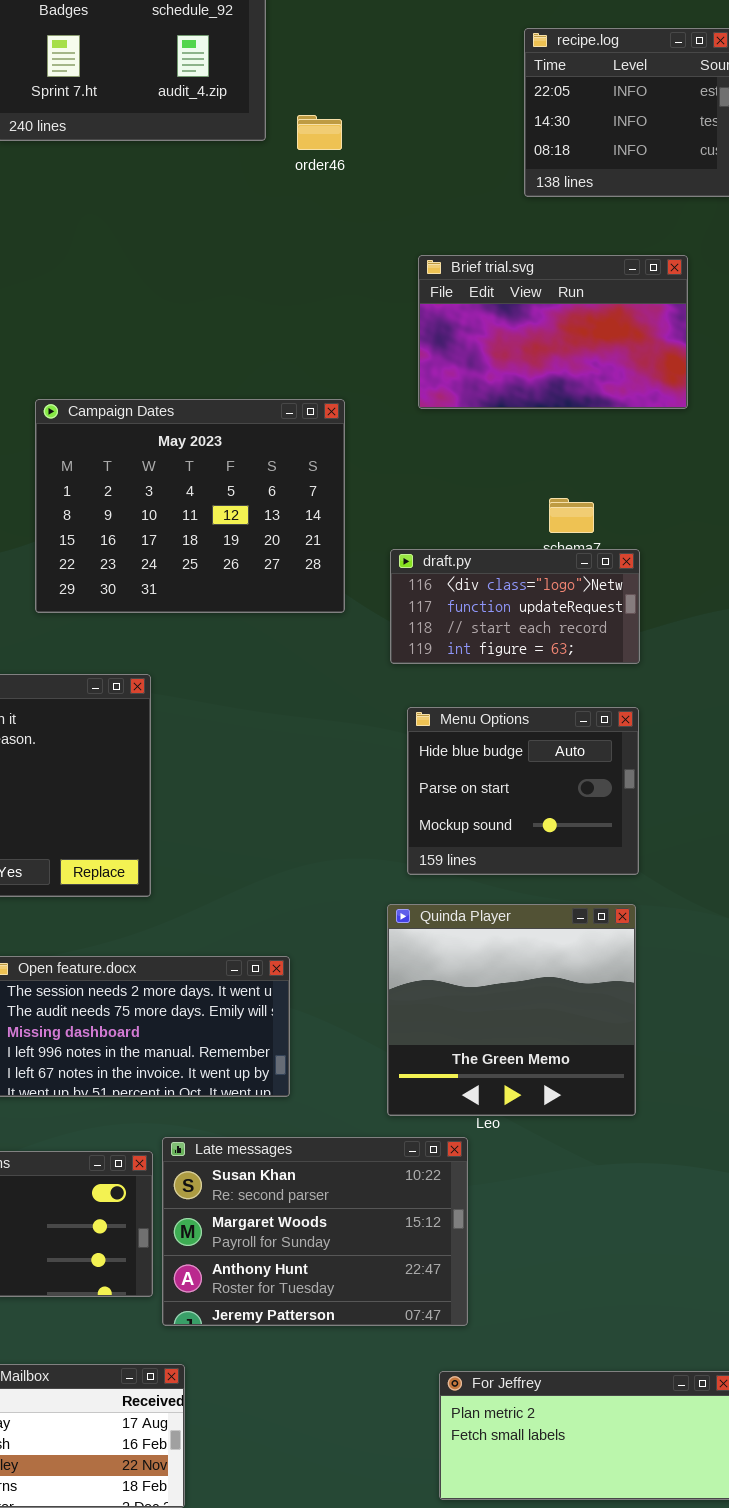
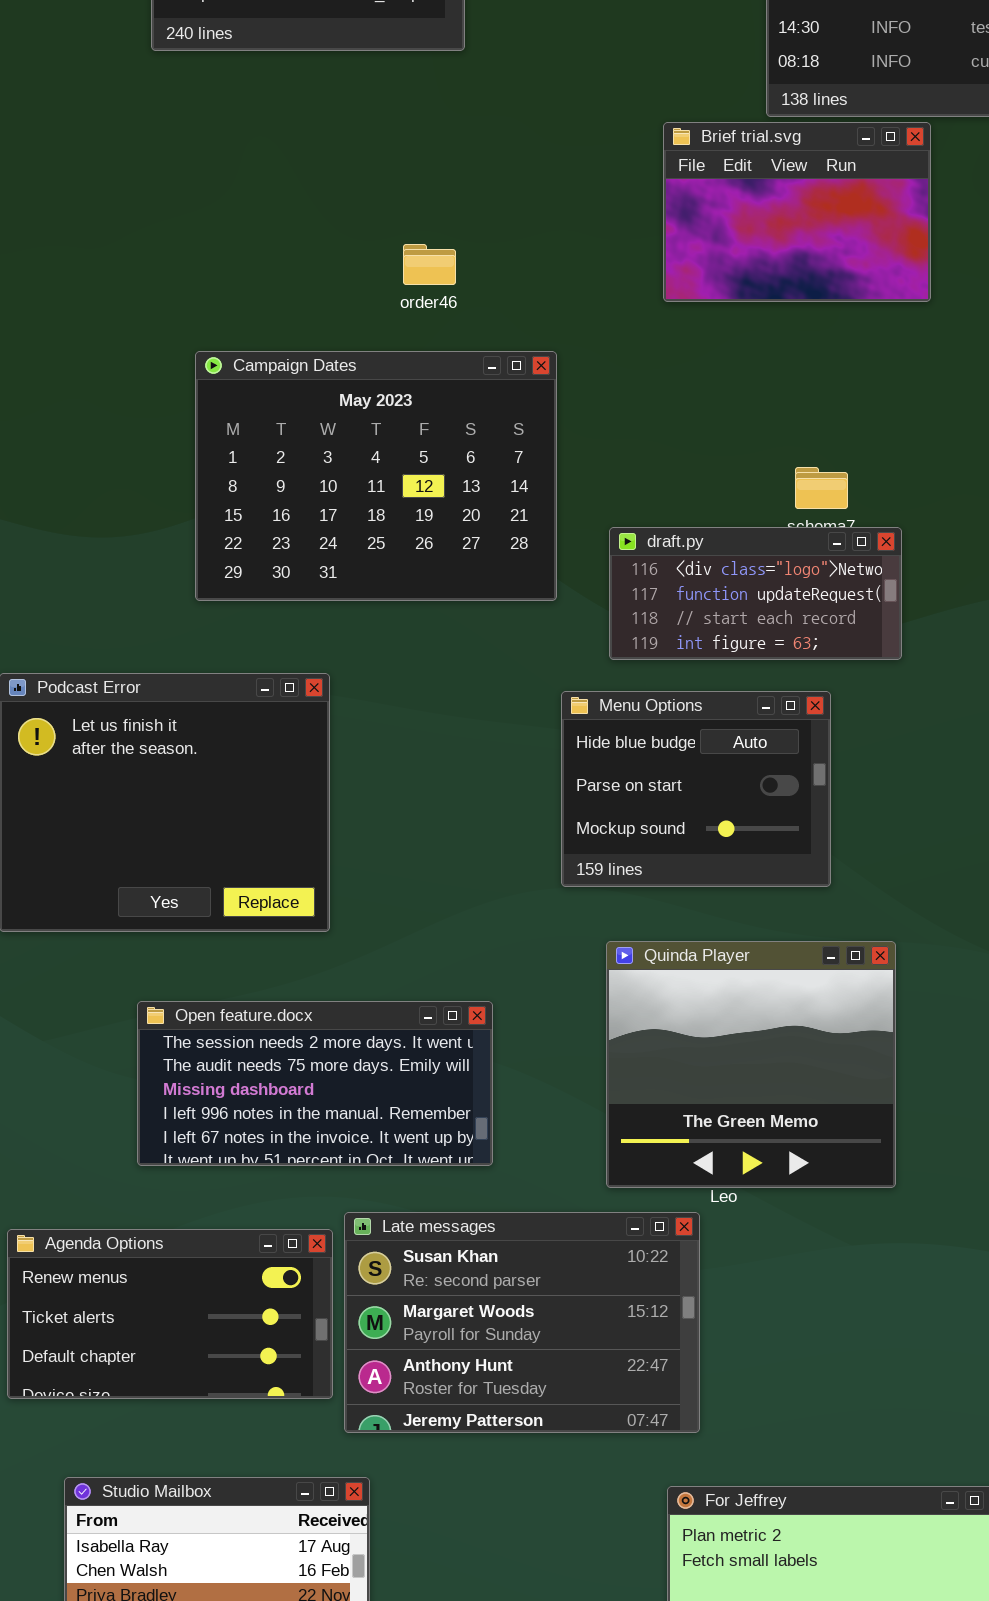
order46: [297,115,342,150] -> [403,244,456,285], moved
Brief trial.svg: [418,255,688,409] -> [663,122,931,302], moved, resized
Menu Options: [407,707,639,875] -> [561,691,831,887], moved

